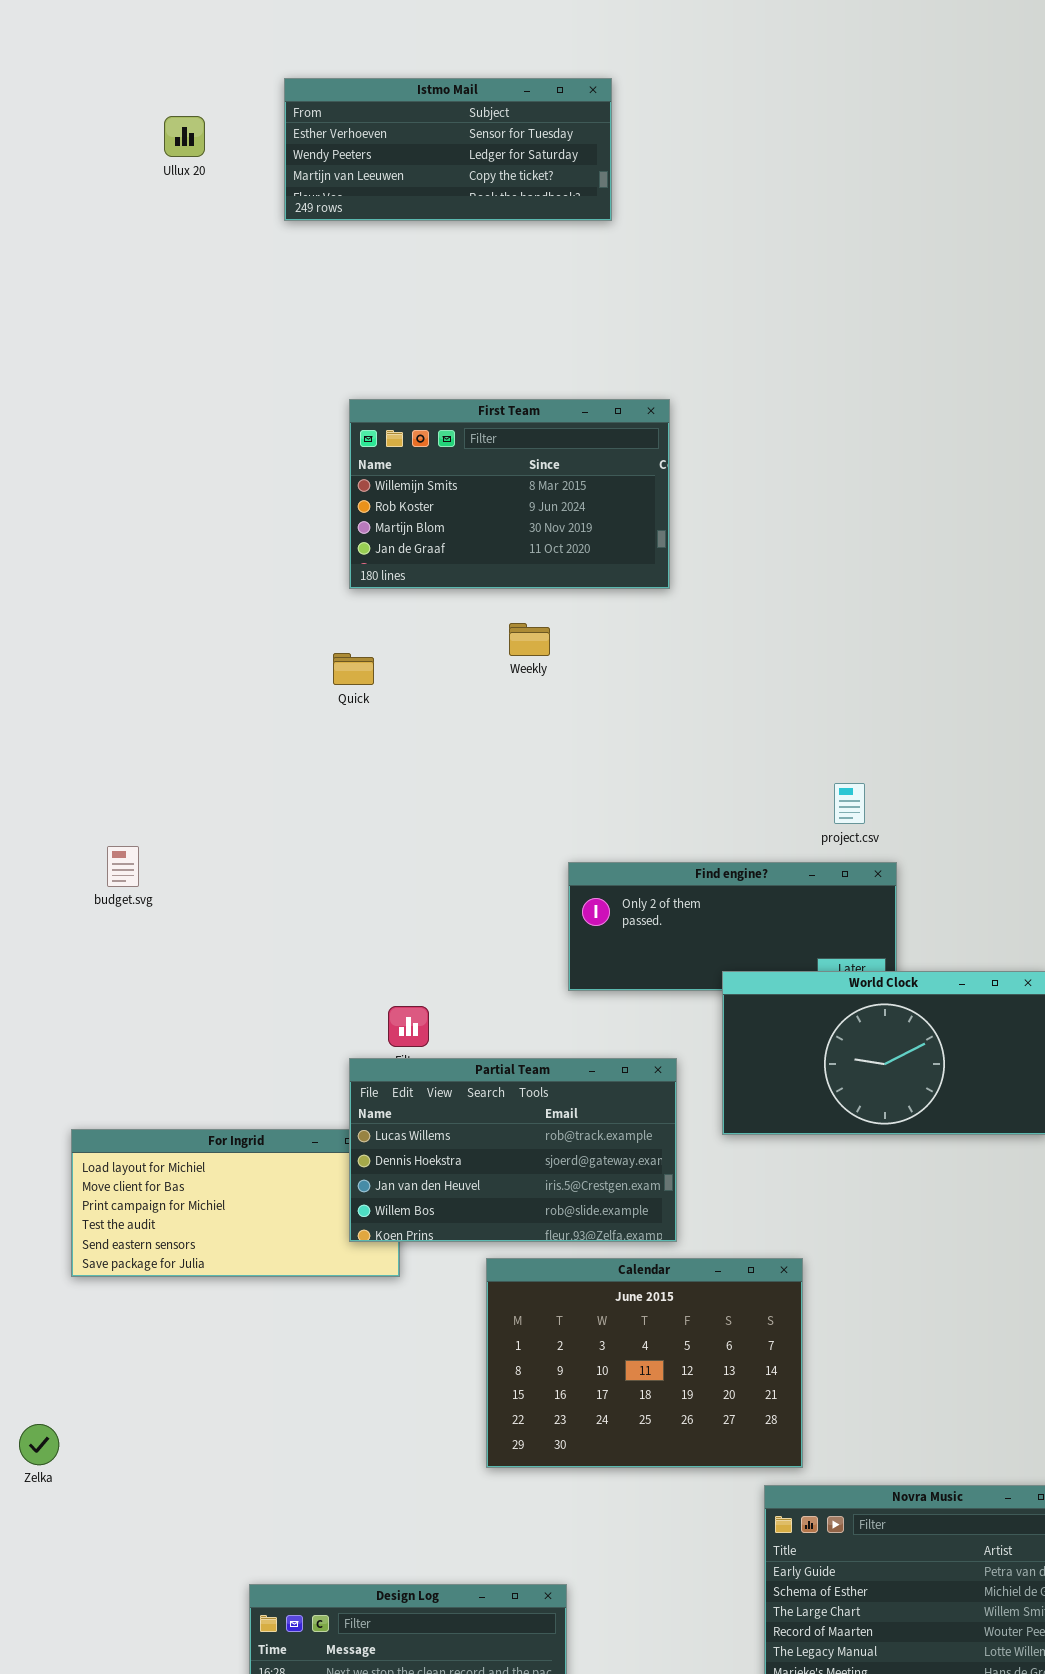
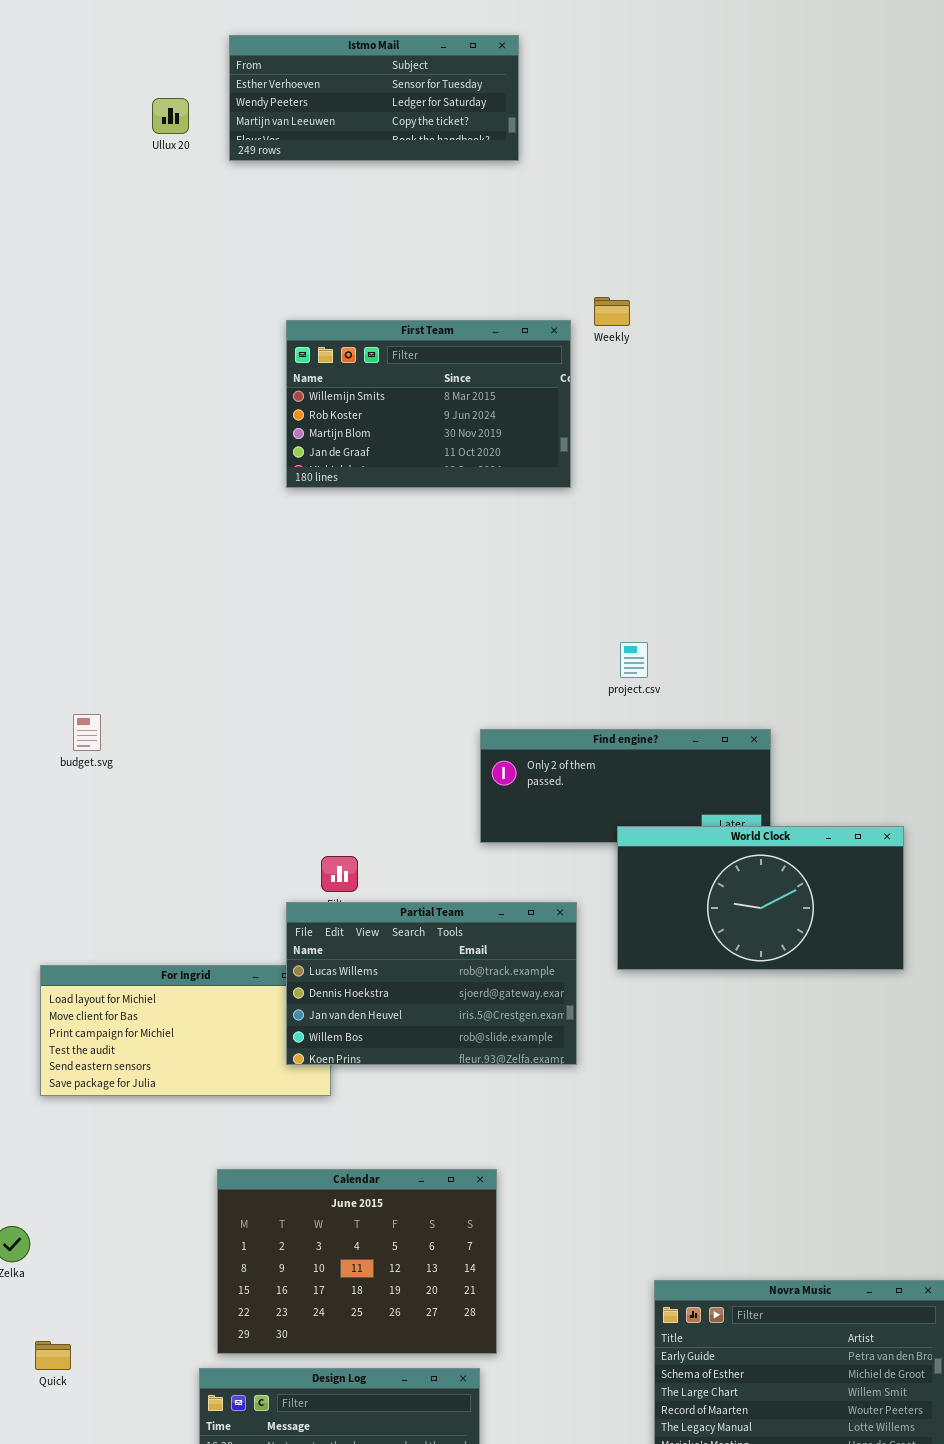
Ullux 20: [164,116,205,157] -> [152,98,189,134], moved
Weekly: [509,623,550,656] -> [594,297,630,326], moved
Quick: [333,653,374,685] -> [35,1341,71,1370], moved
project.csv: [834,783,865,824] -> [620,642,648,678], moved
Calendar: [486,1258,803,1468] -> [217,1169,497,1354], moved

